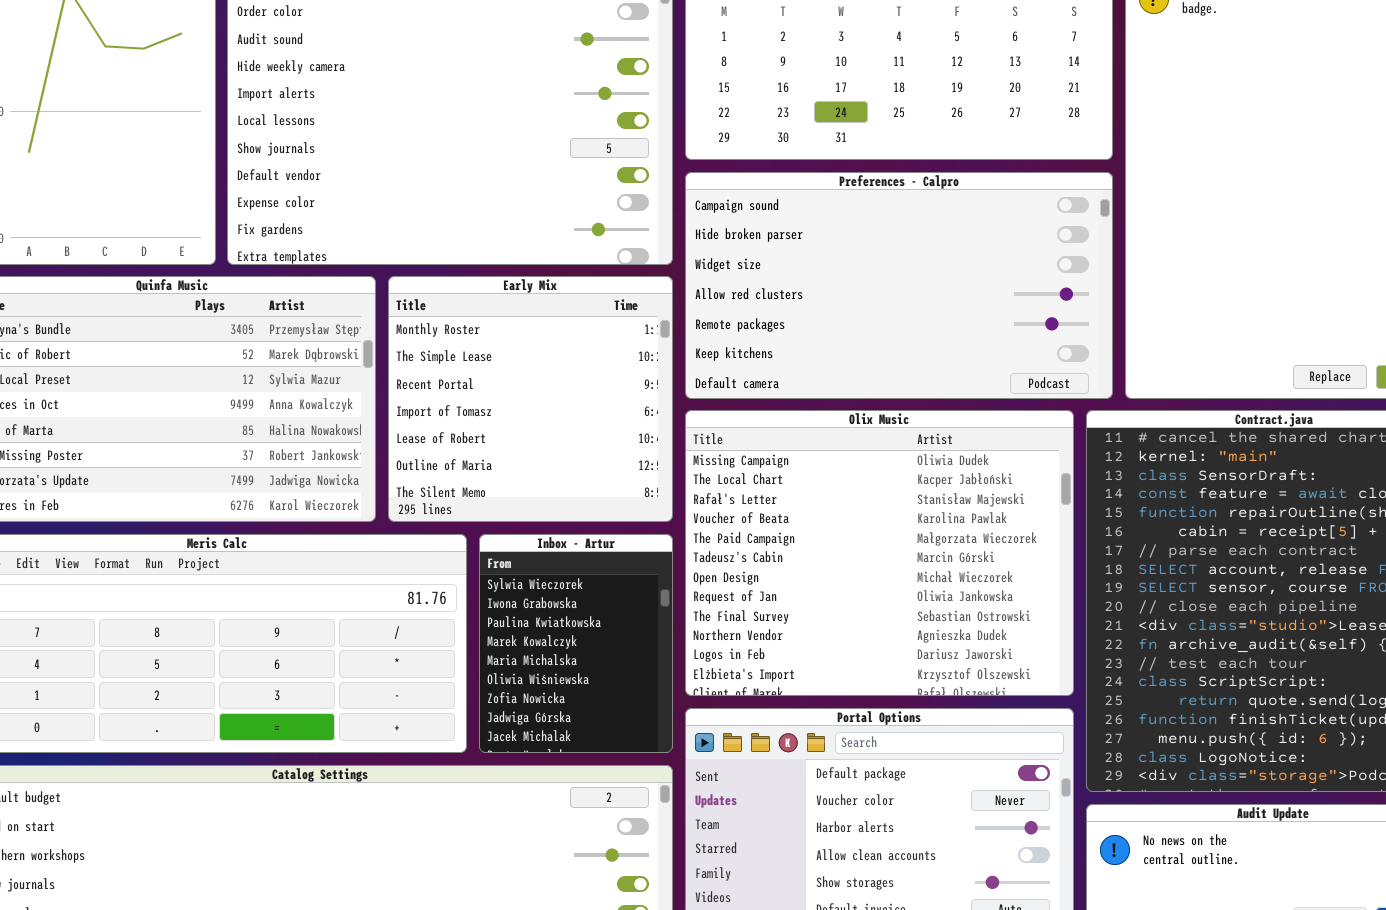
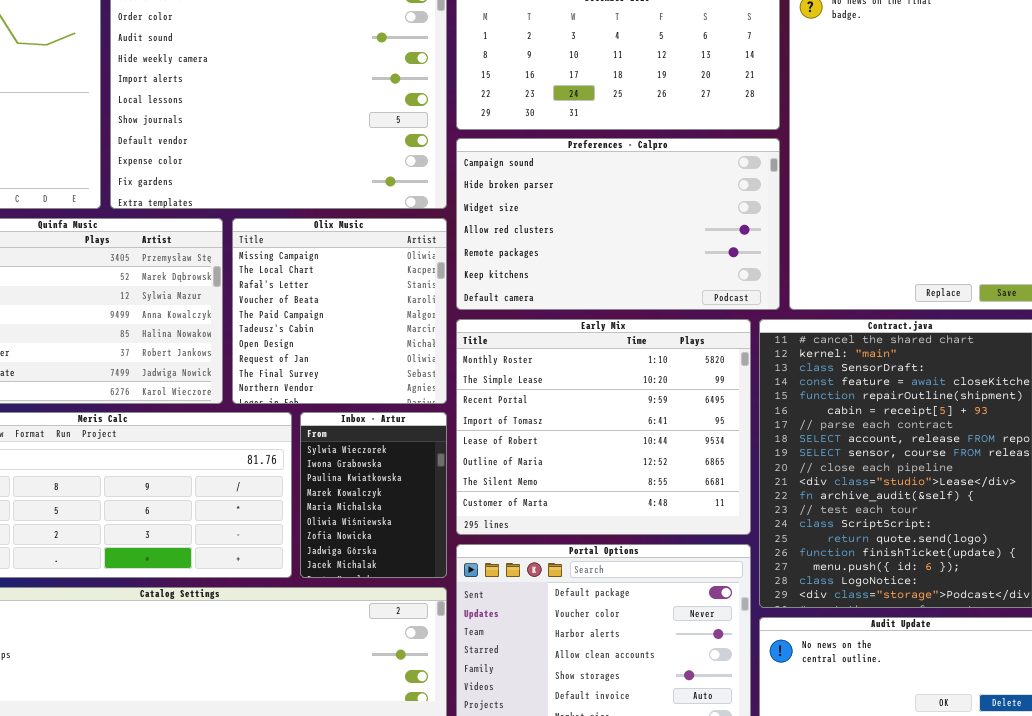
Early Mix: [388,276,673,522] -> [456,319,751,535], moved, resized
Olix Music: [685,410,1074,696] -> [232,218,447,404], moved, resized

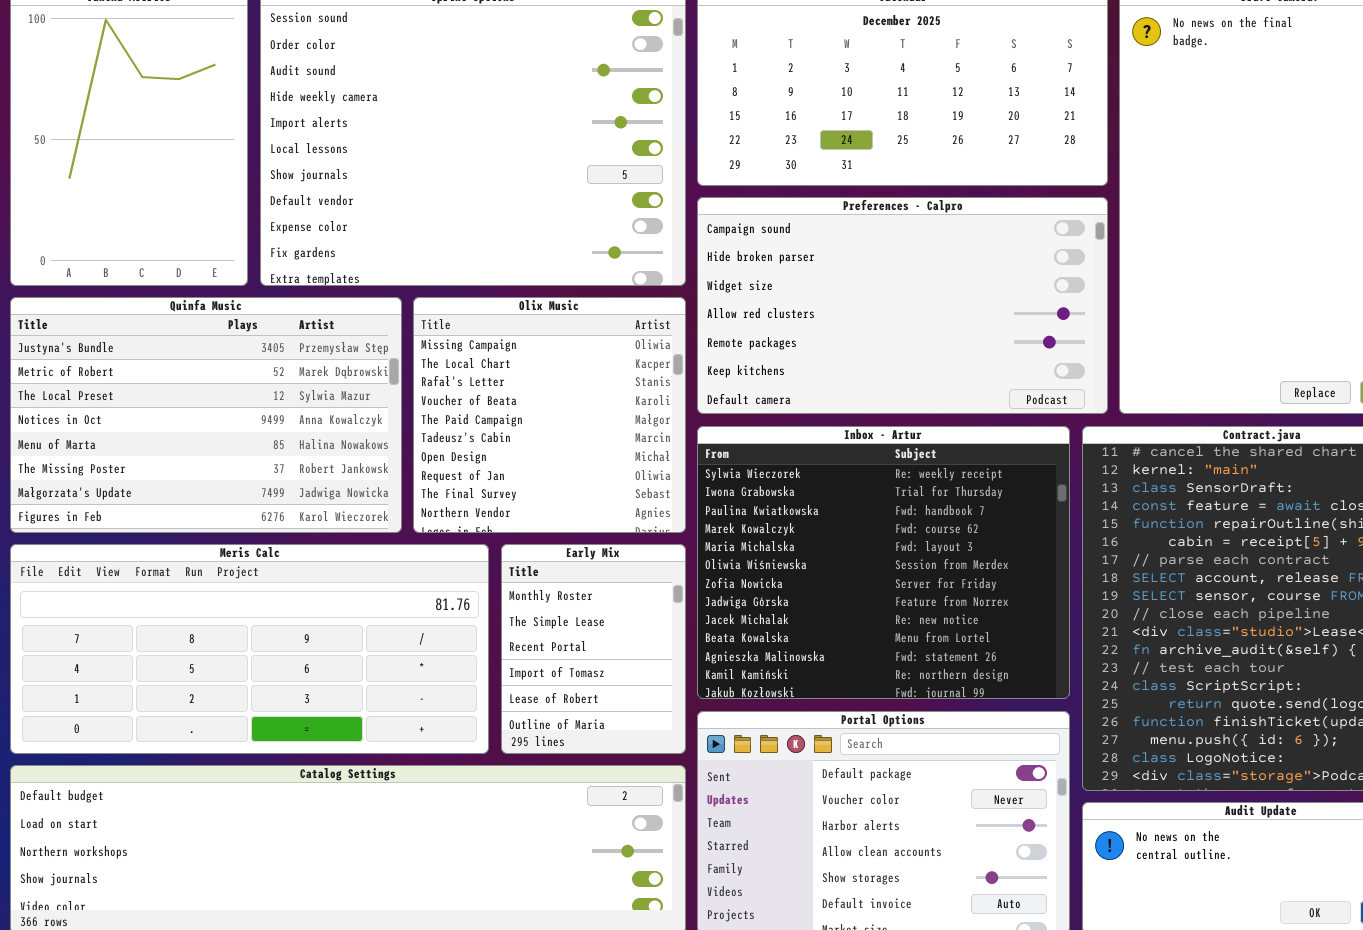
Early Mix: [456,319,751,535] -> [501,544,686,754], moved, resized
Inbox - Artur: [300,412,447,578] -> [697,426,1070,699], moved, resized

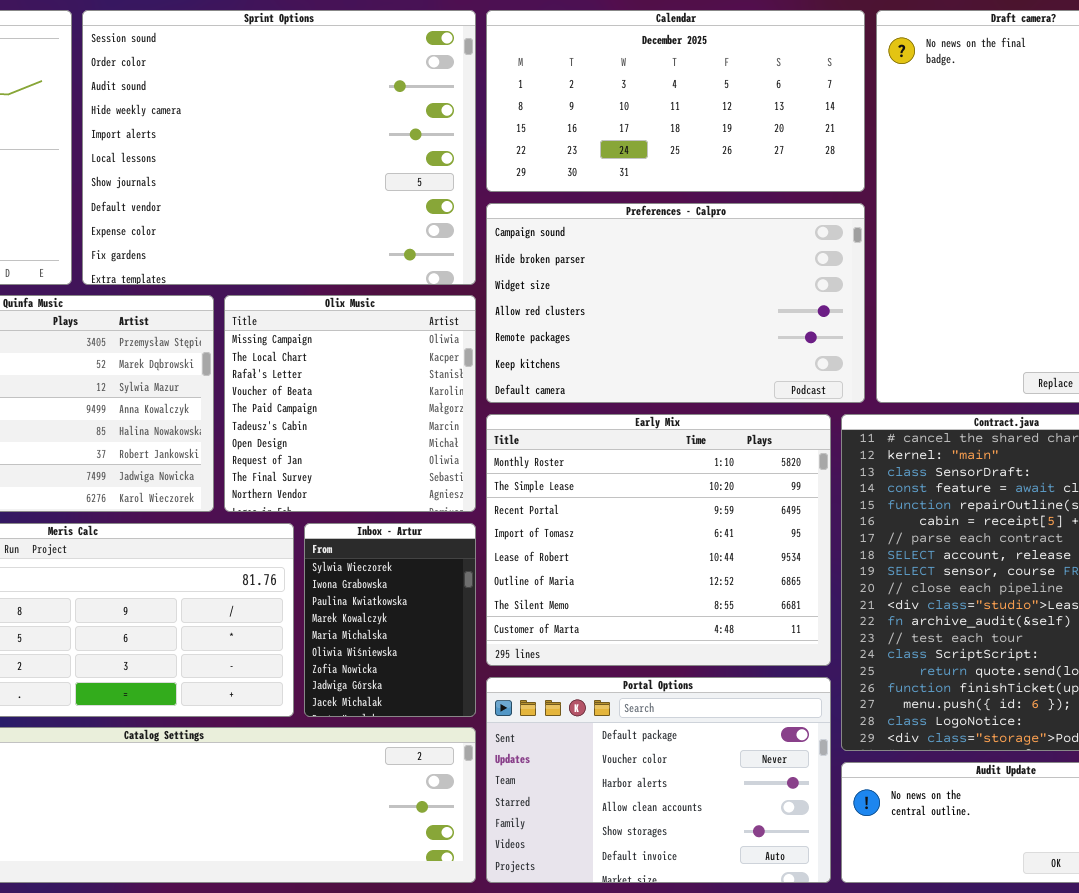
Inbox - Artur: [697,426,1070,699] -> [304,523,476,717], moved, resized
Early Mix: [501,544,686,754] -> [486,414,831,666], moved, resized

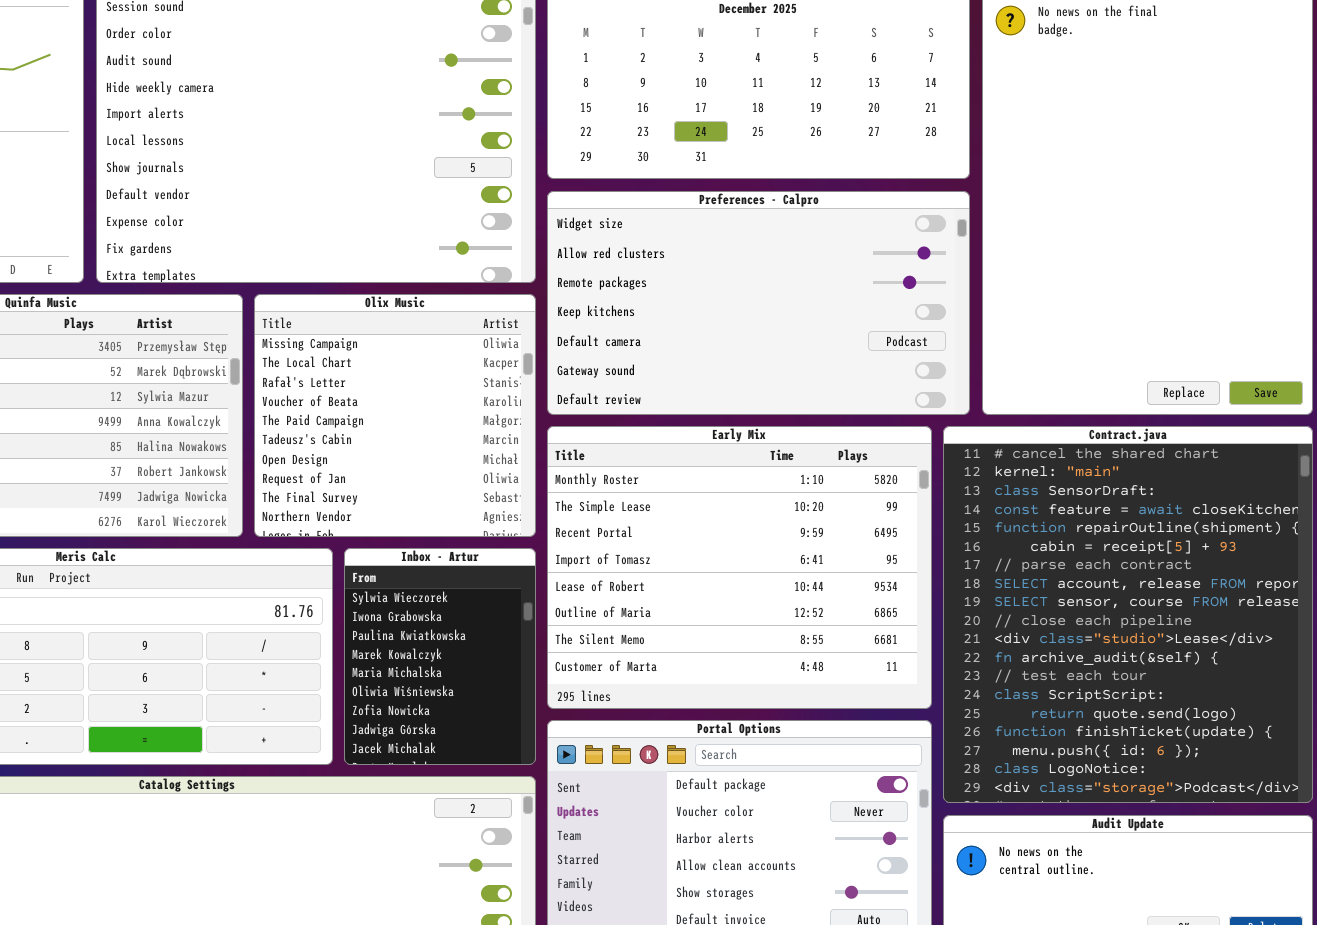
Preferences - Calpro: [486,203,865,403] -> [547,191,970,415], scrolled down 2 rows

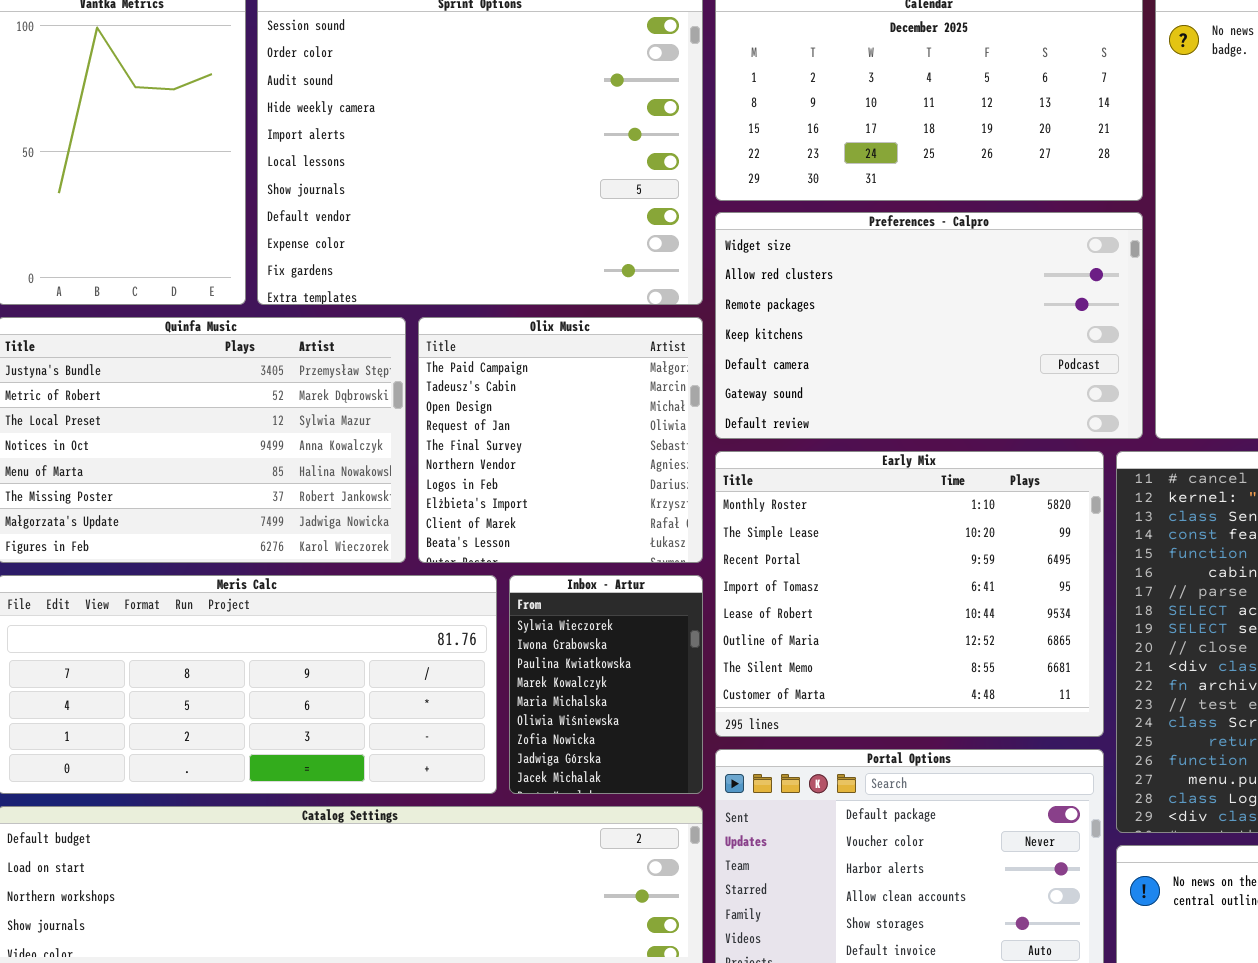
Olix Music: [254,294,536,537] -> [418,317,703,563], scrolled down 4 rows

